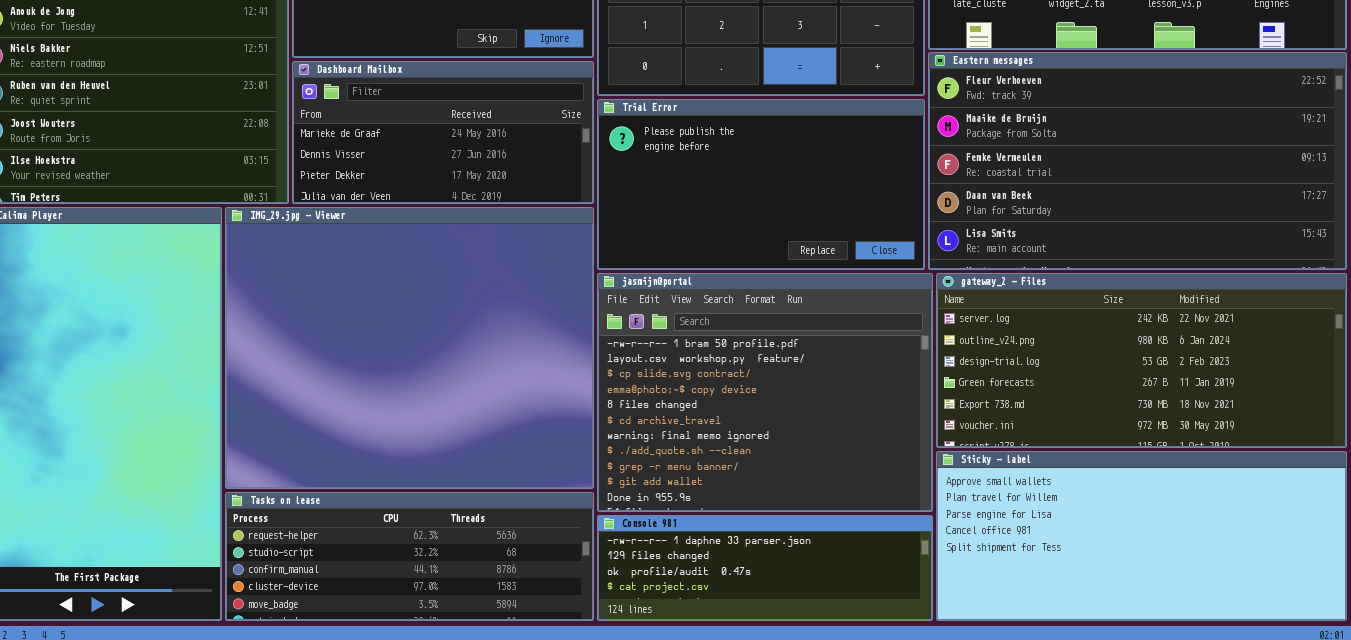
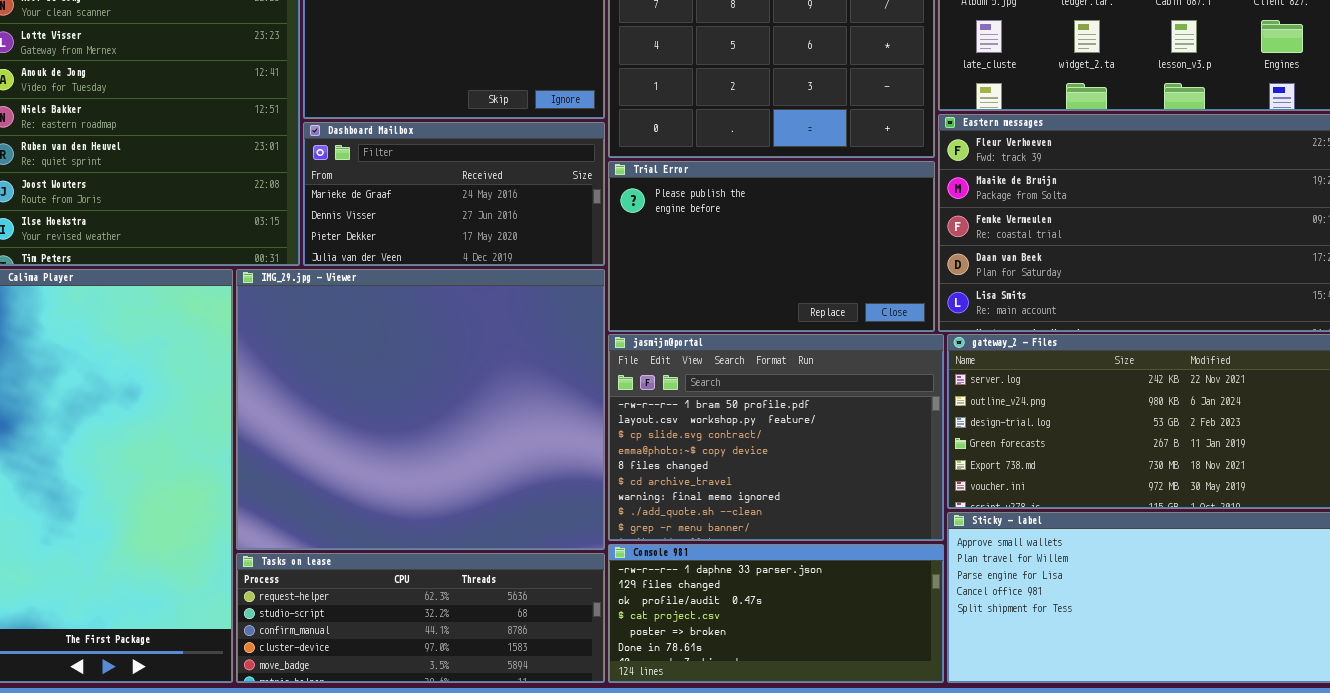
jasmijn@portal: [597,273,933,512] -> [608,334,944,541], resized
Console 981: [597,515,933,621] -> [608,544,944,683], resized

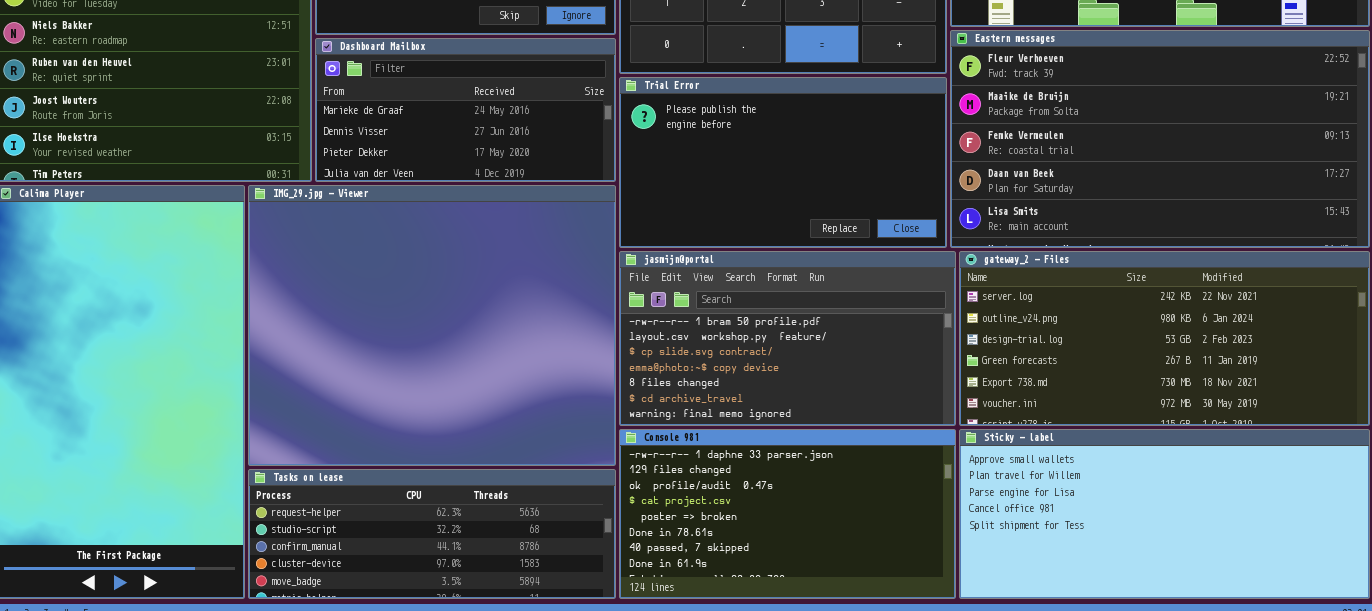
jasmijn@portal: [608,334,944,541] -> [619,251,956,426], resized
Console 981: [608,544,944,683] -> [619,429,956,599], resized

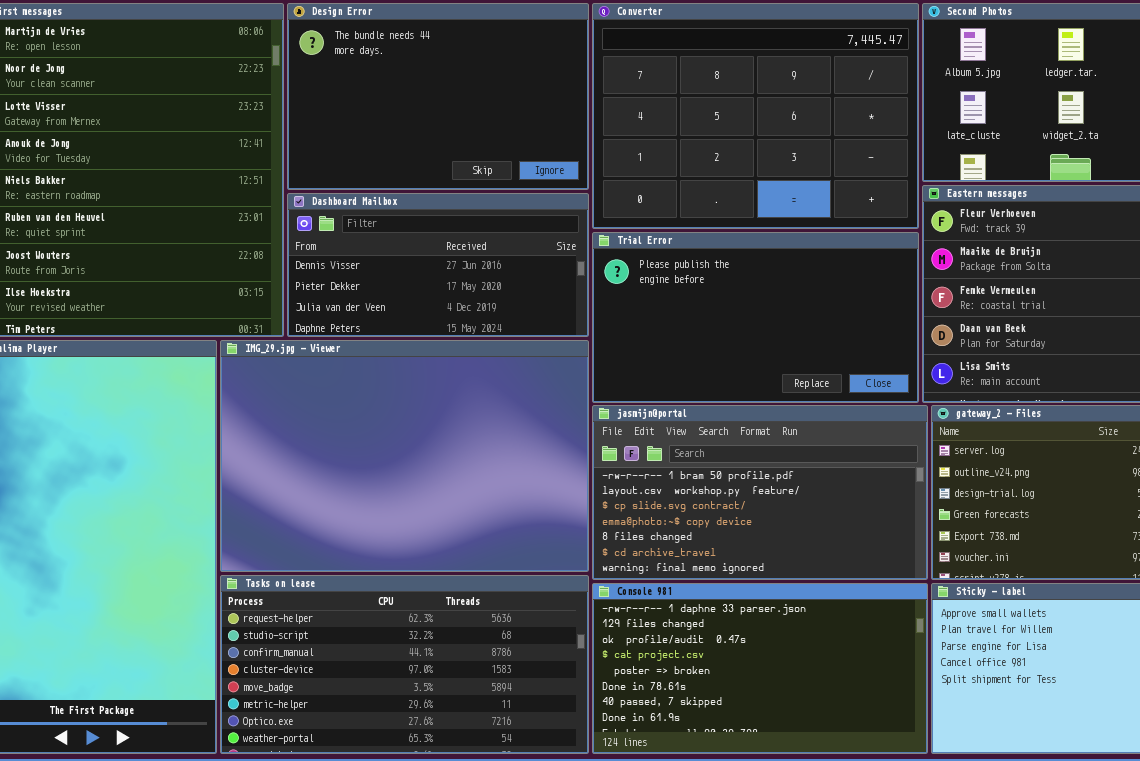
Dashboard Mailbox: [315,38,616,182] -> [287,193,589,337], scrolled down 1 row
IMG_29.jpg - Viewer: [248,185,616,466] -> [220,340,589,572], resized
Tasks on lease: [248,469,616,599] -> [220,575,589,754], resized

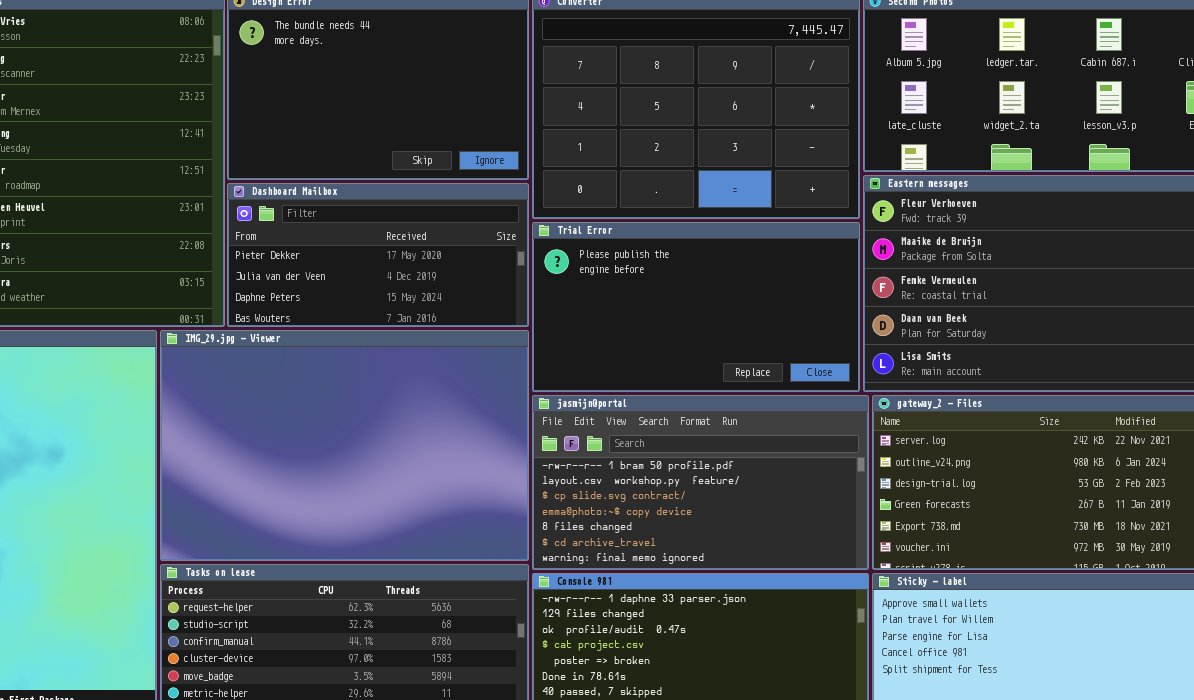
Dashboard Mailbox: [287,193,589,337] -> [227,183,529,327], scrolled down 1 row

